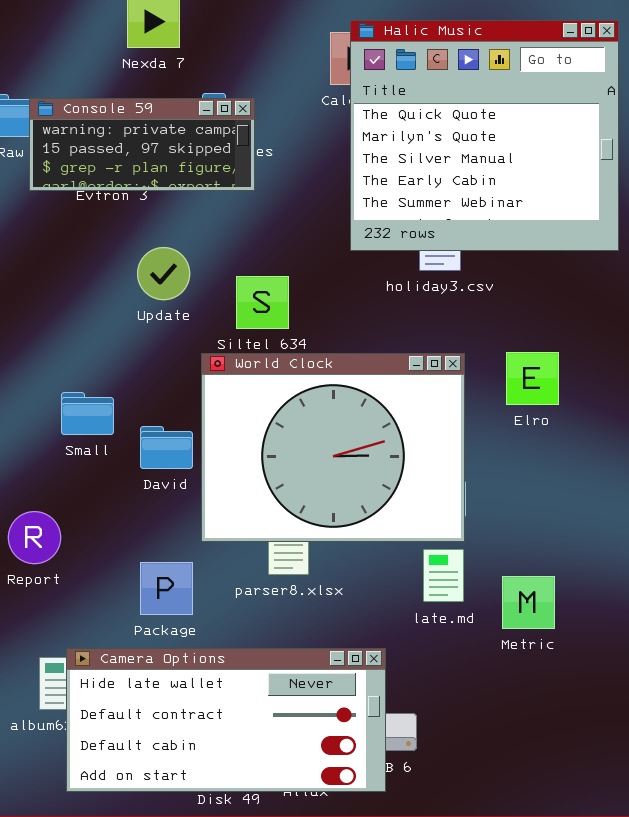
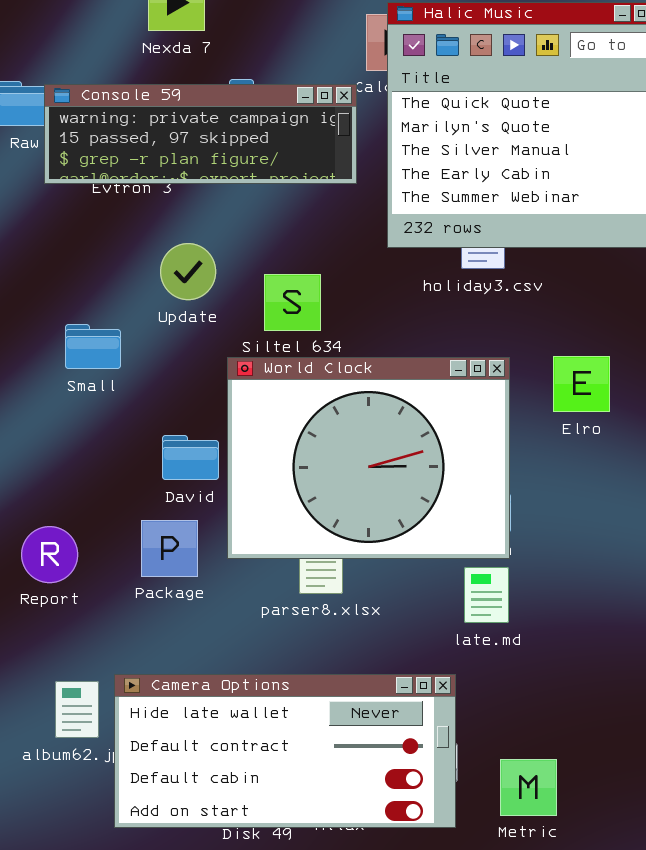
Console 59: [29,98,255,191] -> [44,84,357,184], resized
Small: [61,392,114,435] -> [65,324,121,369], moved
Package: [140,562,193,615] -> [141,520,198,577], moved
Metric: [502,576,555,629] -> [500,759,557,816], moved
Camera Options: [66,648,386,792] -> [114,674,456,828], moved

